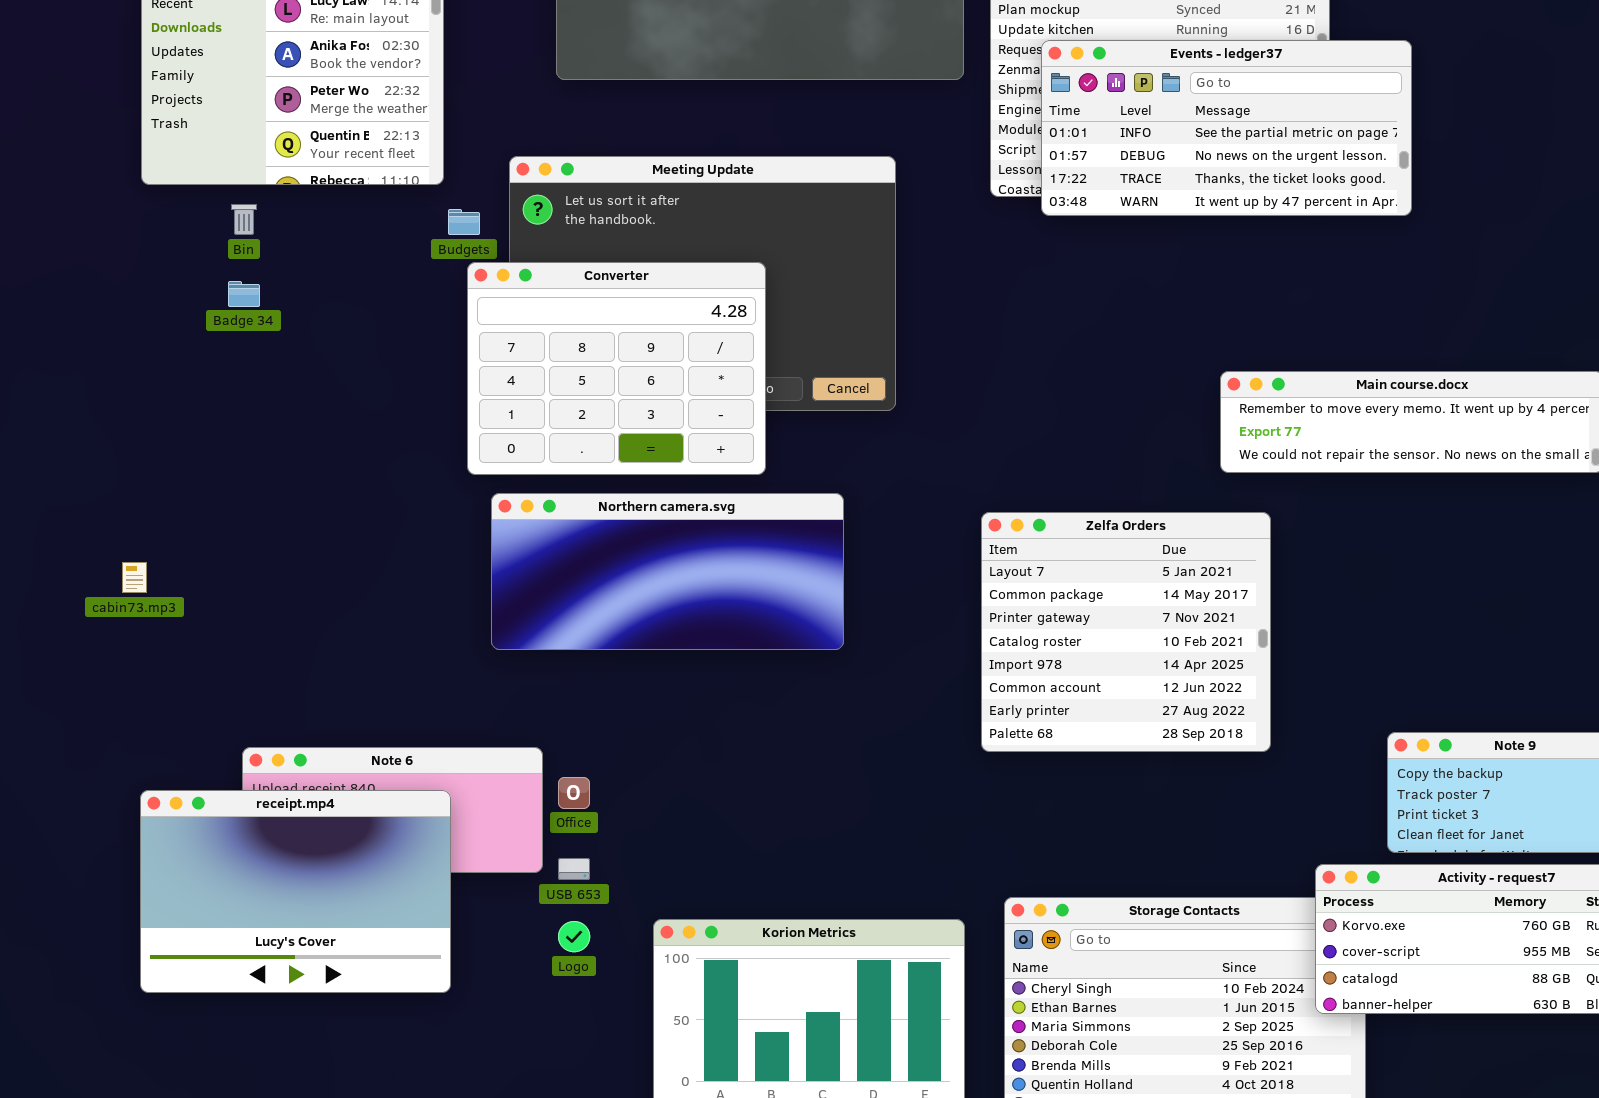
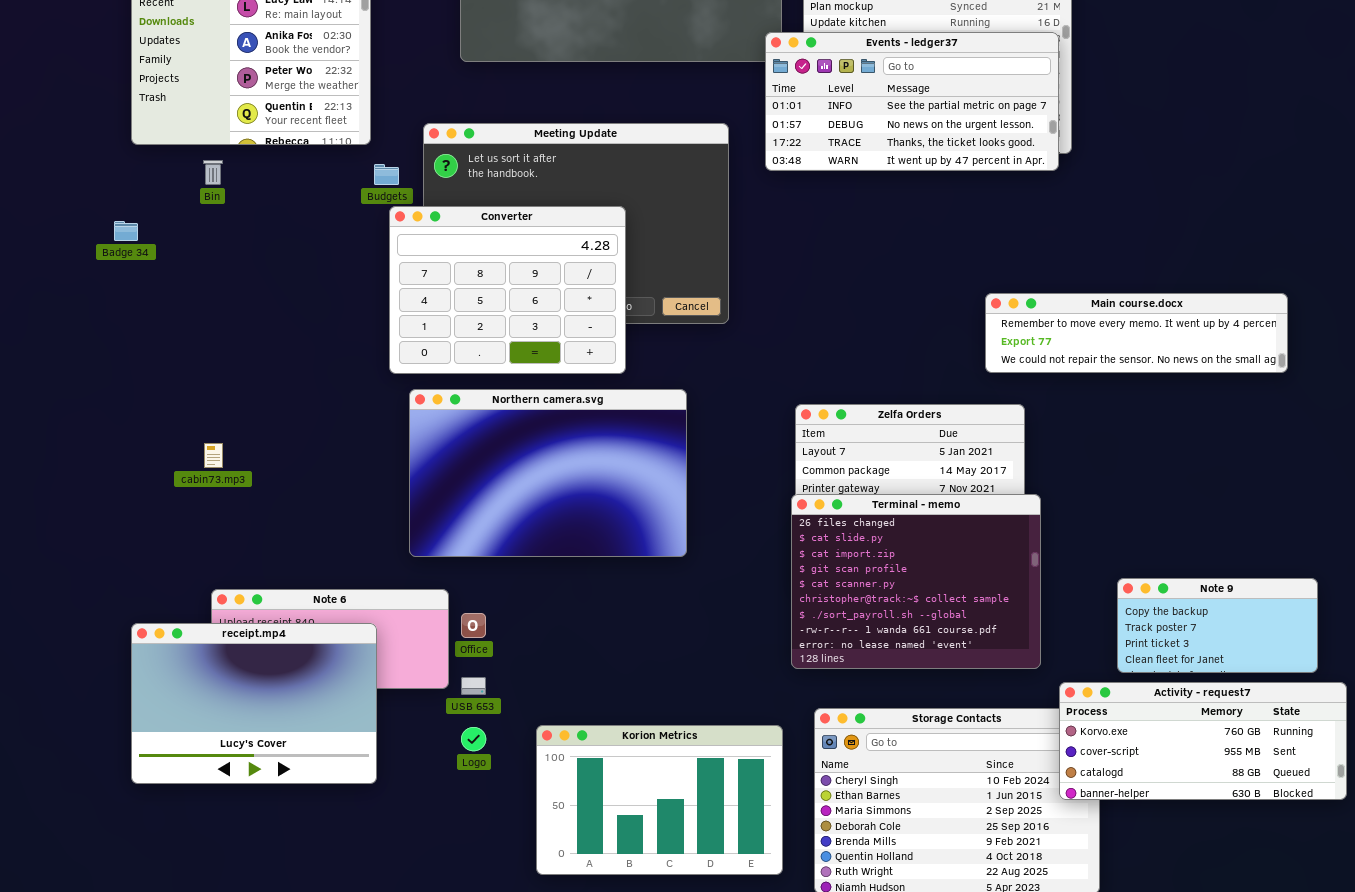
Events - ledger37: [1041,40,1412,216] -> [765,32,1059,171], moved
Badge 34: [228,281,260,307] -> [114,221,138,241], moved
Northern camera.svg: [491,493,844,650] -> [409,389,687,557], resized
cabin73.mp3: [122,562,147,593] -> [204,443,223,468], moved
Terminal - memo: none -> [791,494,1041,669], opened

